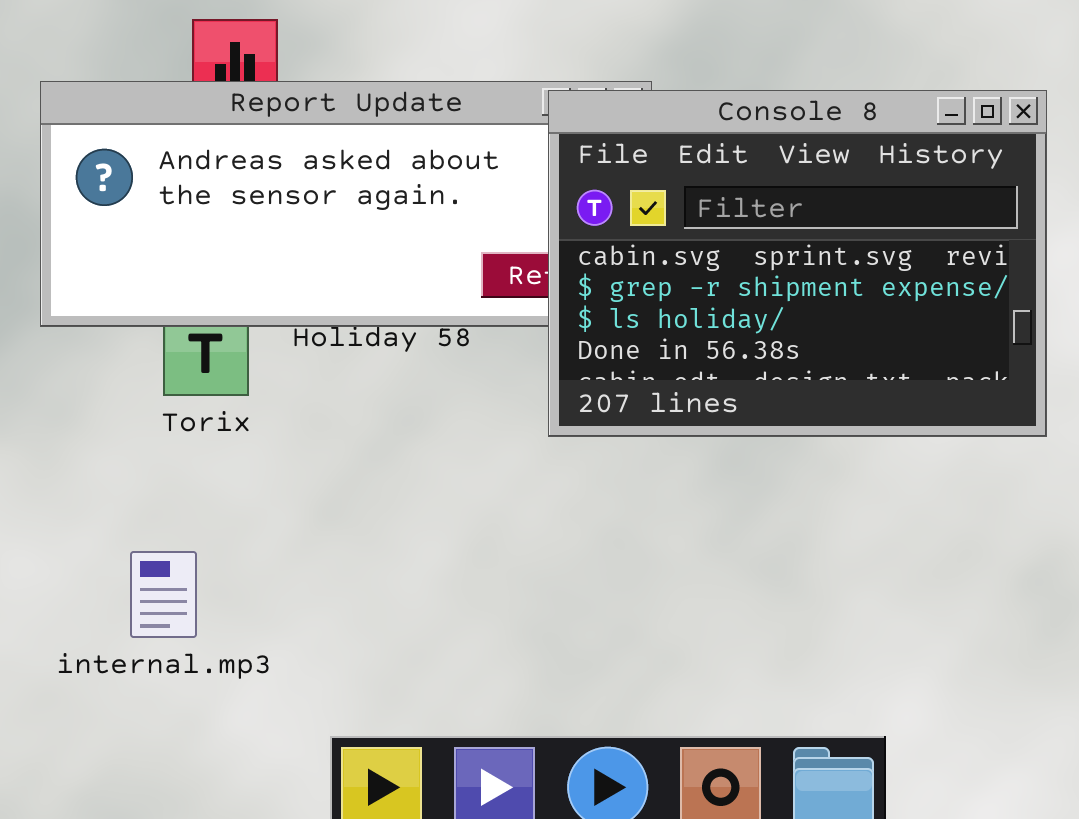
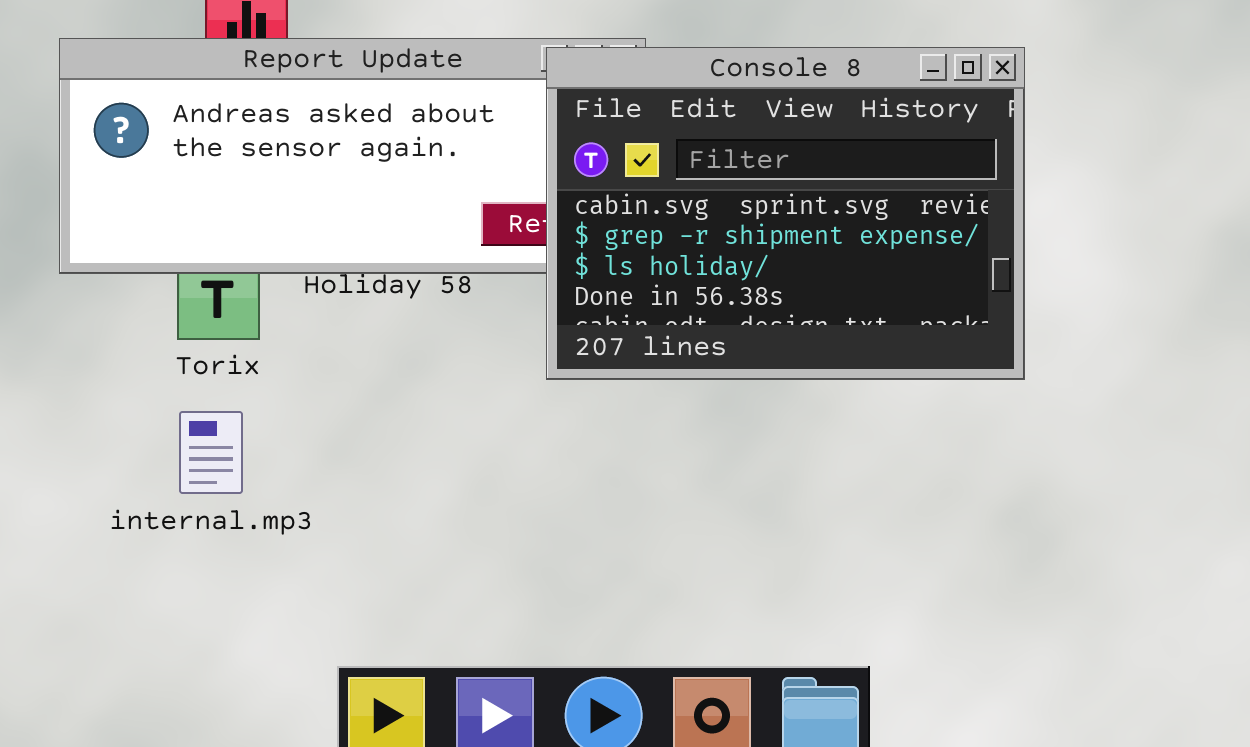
internal.mp3: [130,551,197,638] -> [179,411,243,494], moved

